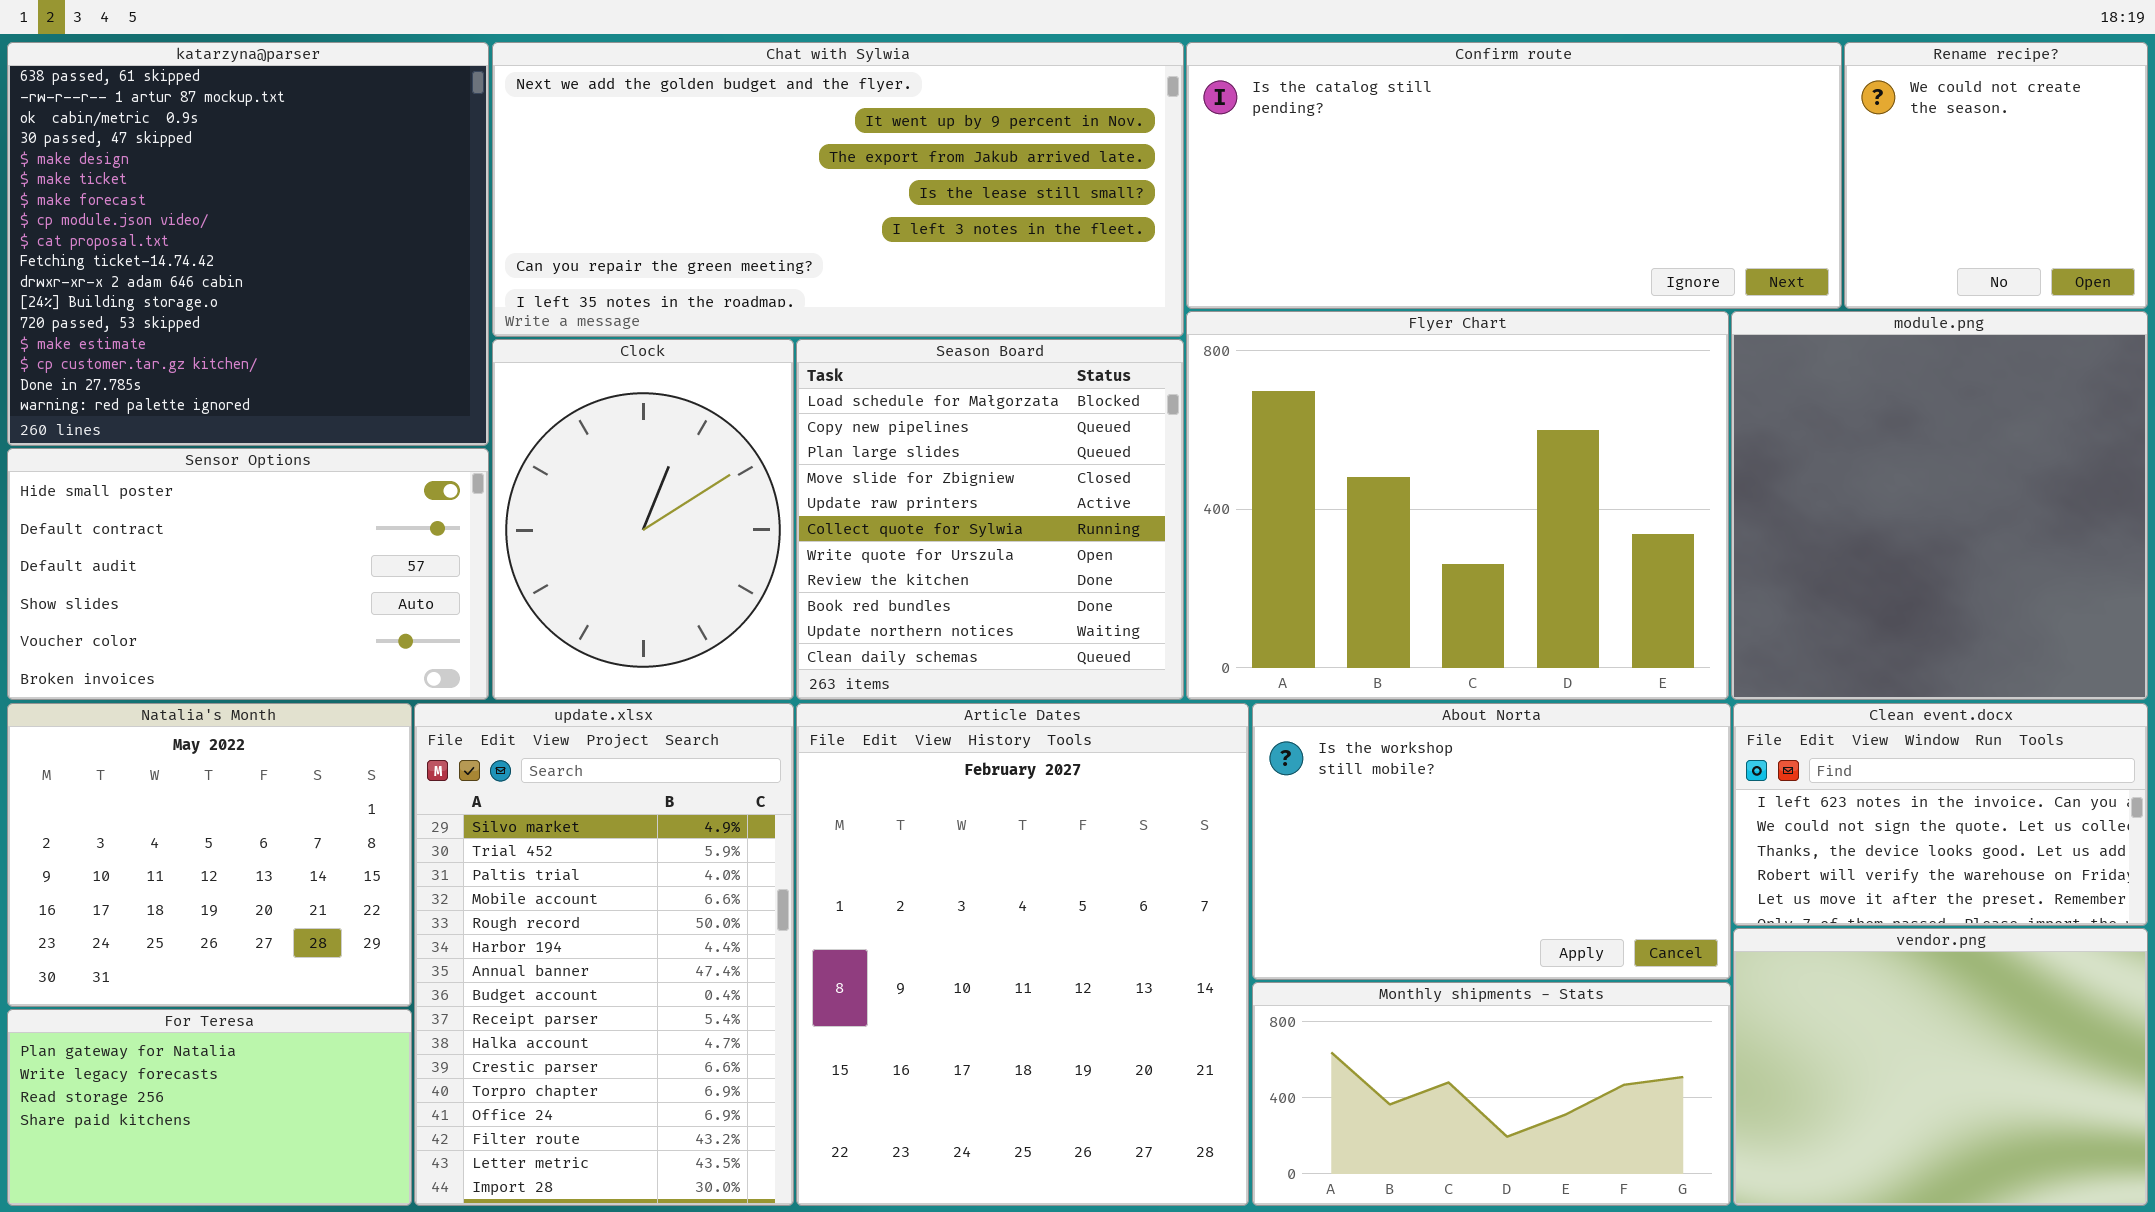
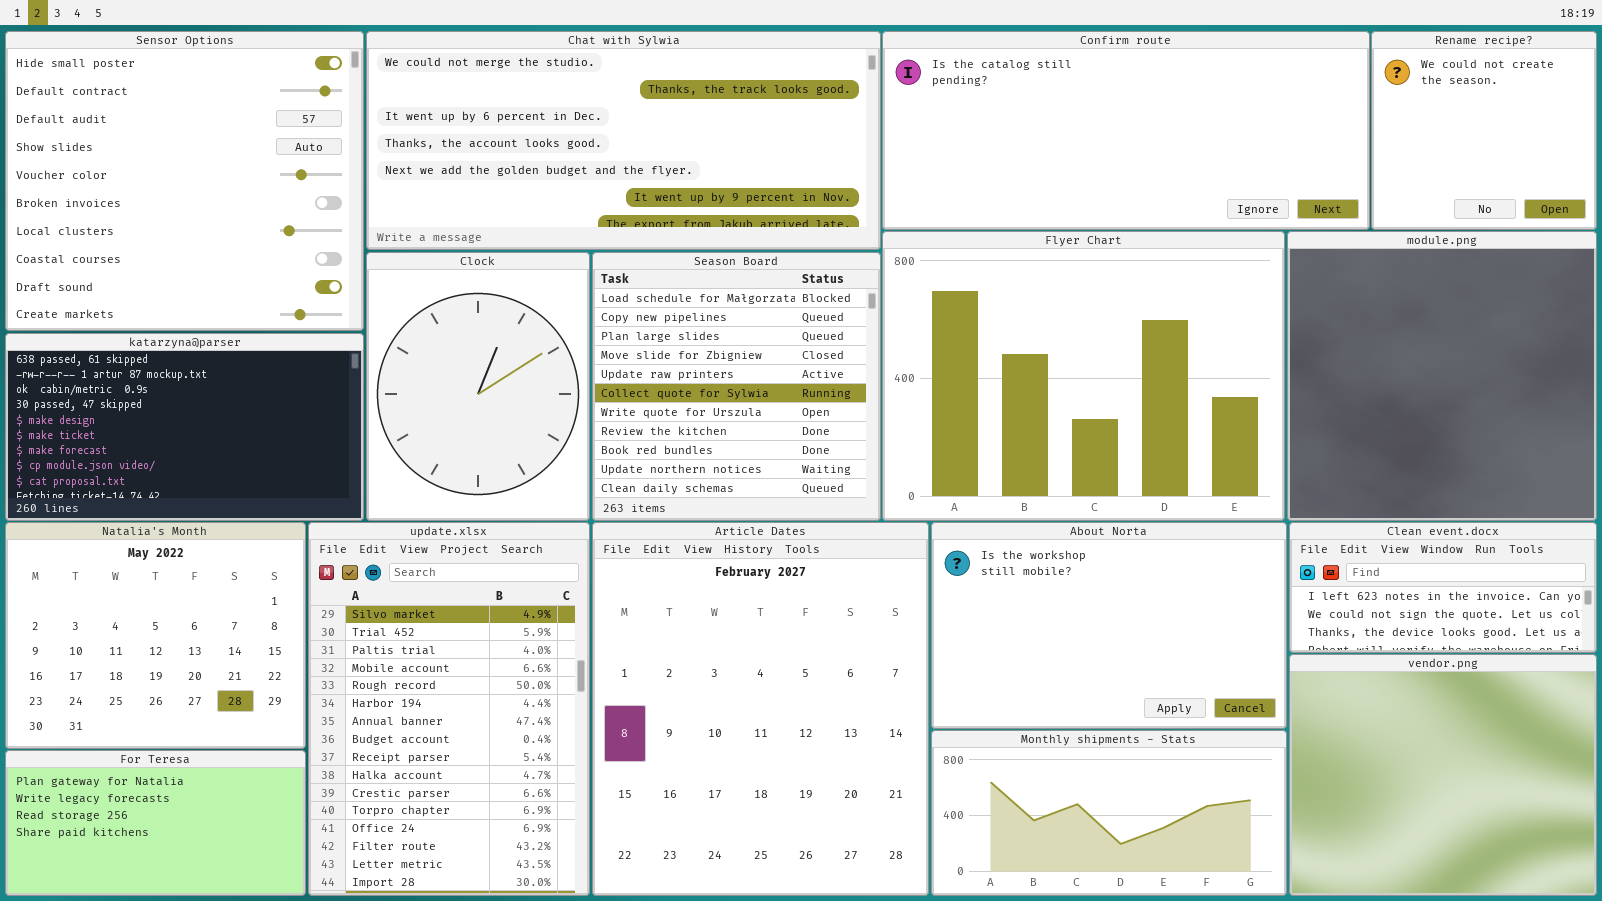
katarzyna@parser: [7,42,489,446] -> [5,333,364,521], moved, resized
Chat with Sylwia: [492,42,1184,337] -> [366,31,881,250], scrolled up 4 rows
Sensor Options: [7,448,489,700] -> [5,31,364,331], moved, resized
Clean event.docx: [1733,703,2148,926] -> [1289,522,1597,653], resized
vendor.png: [1733,928,2148,1206] -> [1289,654,1597,896], resized

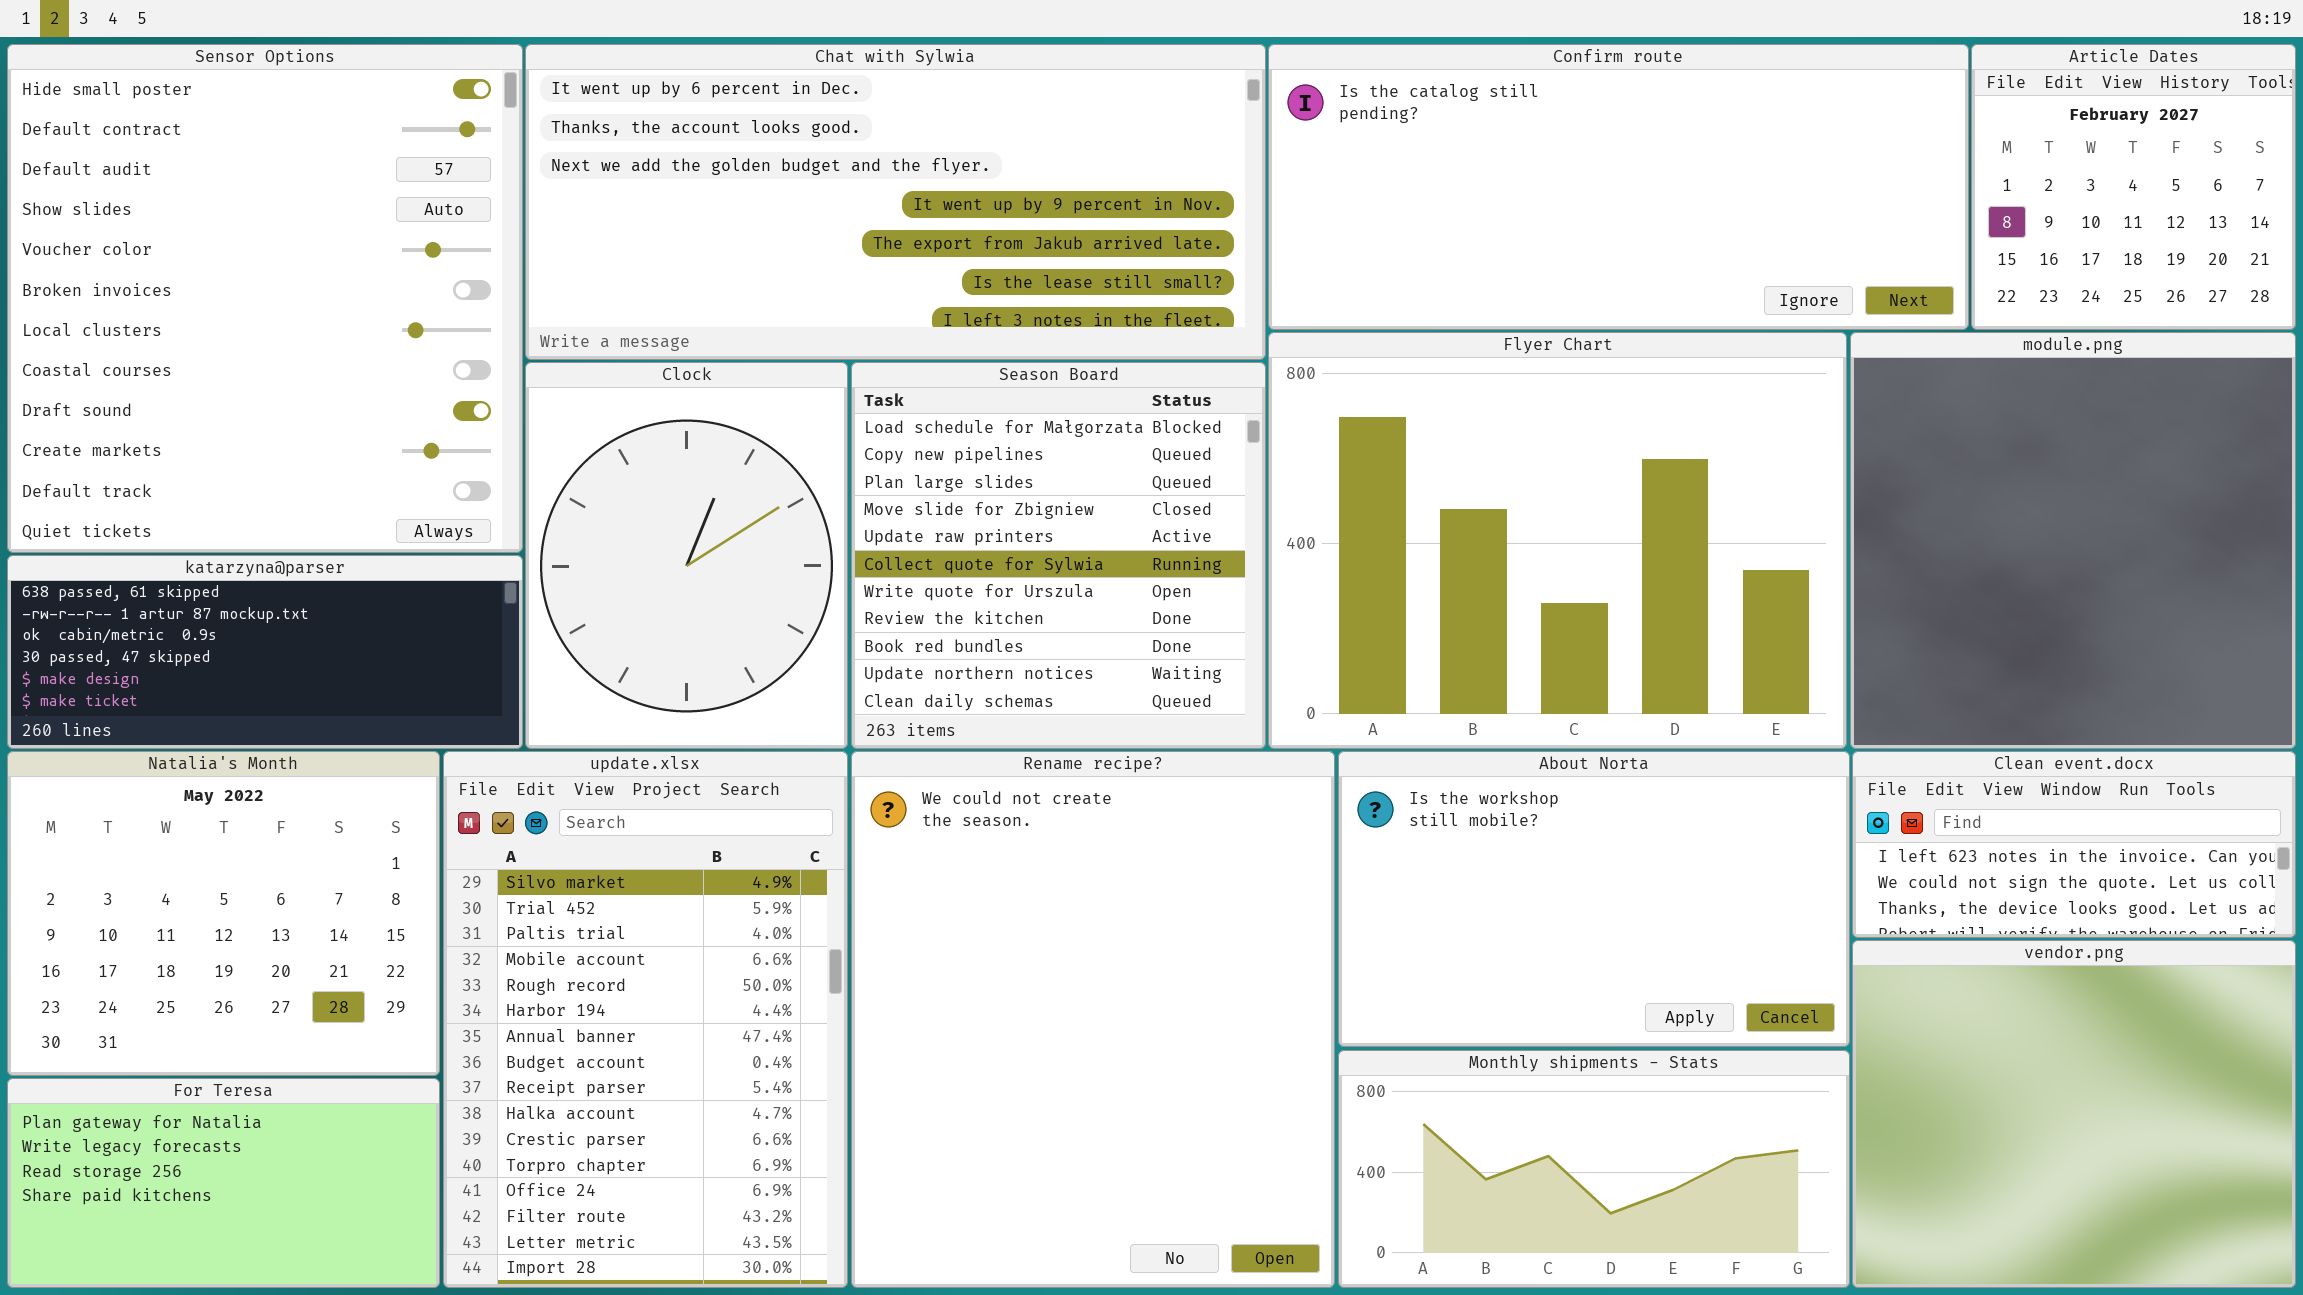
Sensor Options: [5,31,364,331] -> [7,44,523,553], resized
Chat with Sylwia: [366,31,881,250] -> [525,44,1266,360], scrolled down 2 rows
Rename recipe?: [1371,31,1597,230] -> [851,751,1335,1288], moved, resized
katarzyna@parser: [5,333,364,521] -> [7,555,523,749], resized
Article Dates: [592,522,929,896] -> [1971,44,2296,330], moved, resized

